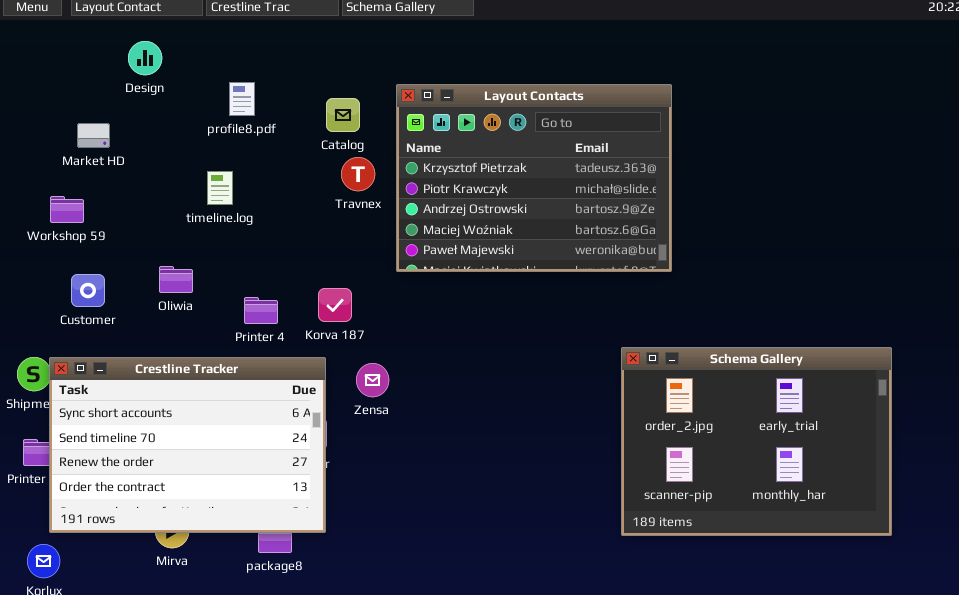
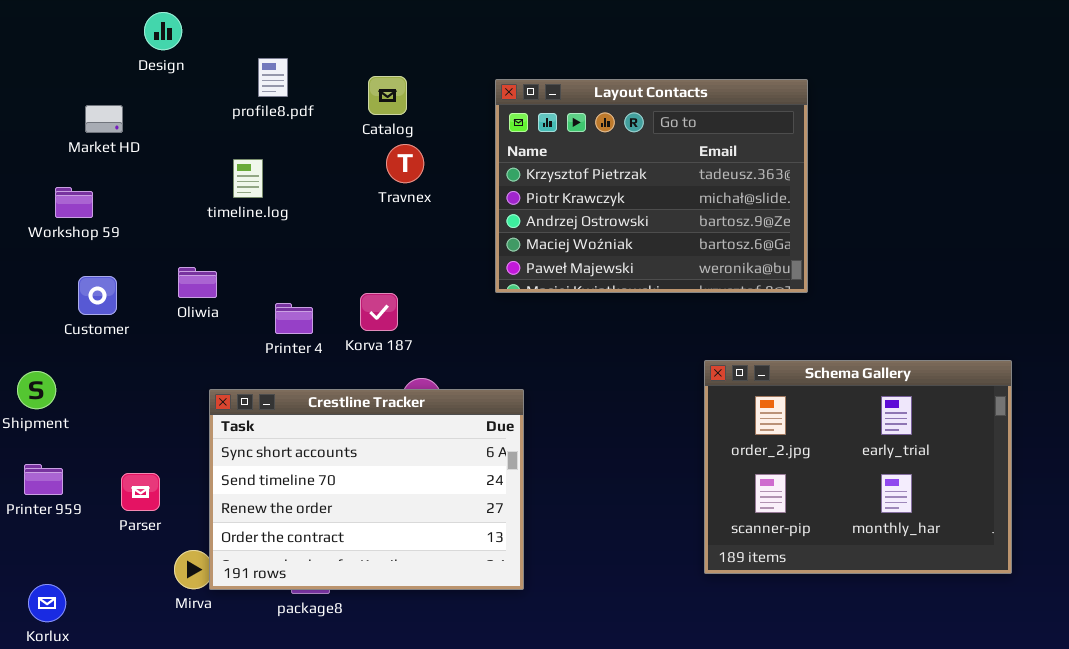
Layout Contacts: [396,84,672,272] -> [495,79,808,293], moved
Crestline Tracker: [49,357,326,533] -> [209,389,524,590], moved

